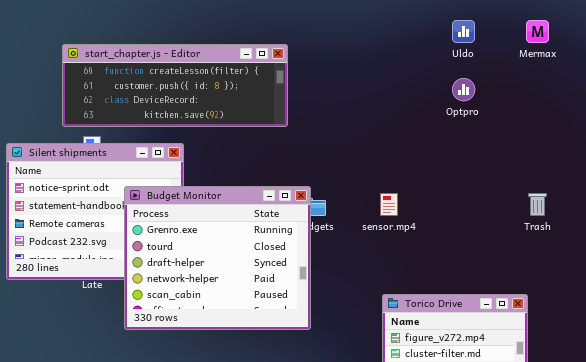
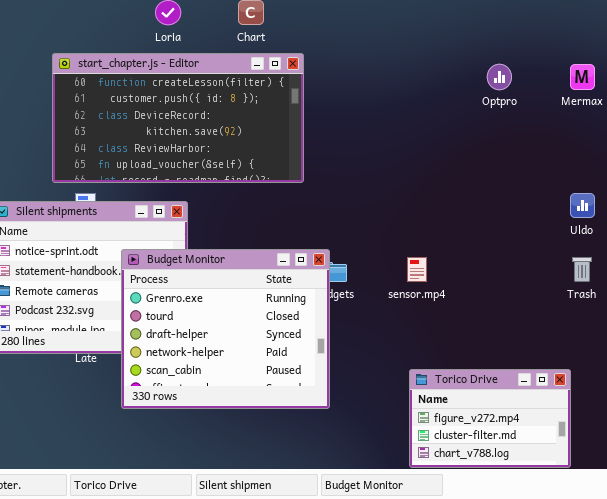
Uldo: [452,20,475,43] -> [570,193,595,218], moved
start_chapter.js - Editor: [62,44,288,127] -> [52,53,304,183], resized
Optpro: [452,78,475,101] -> [487,64,512,90], moved

